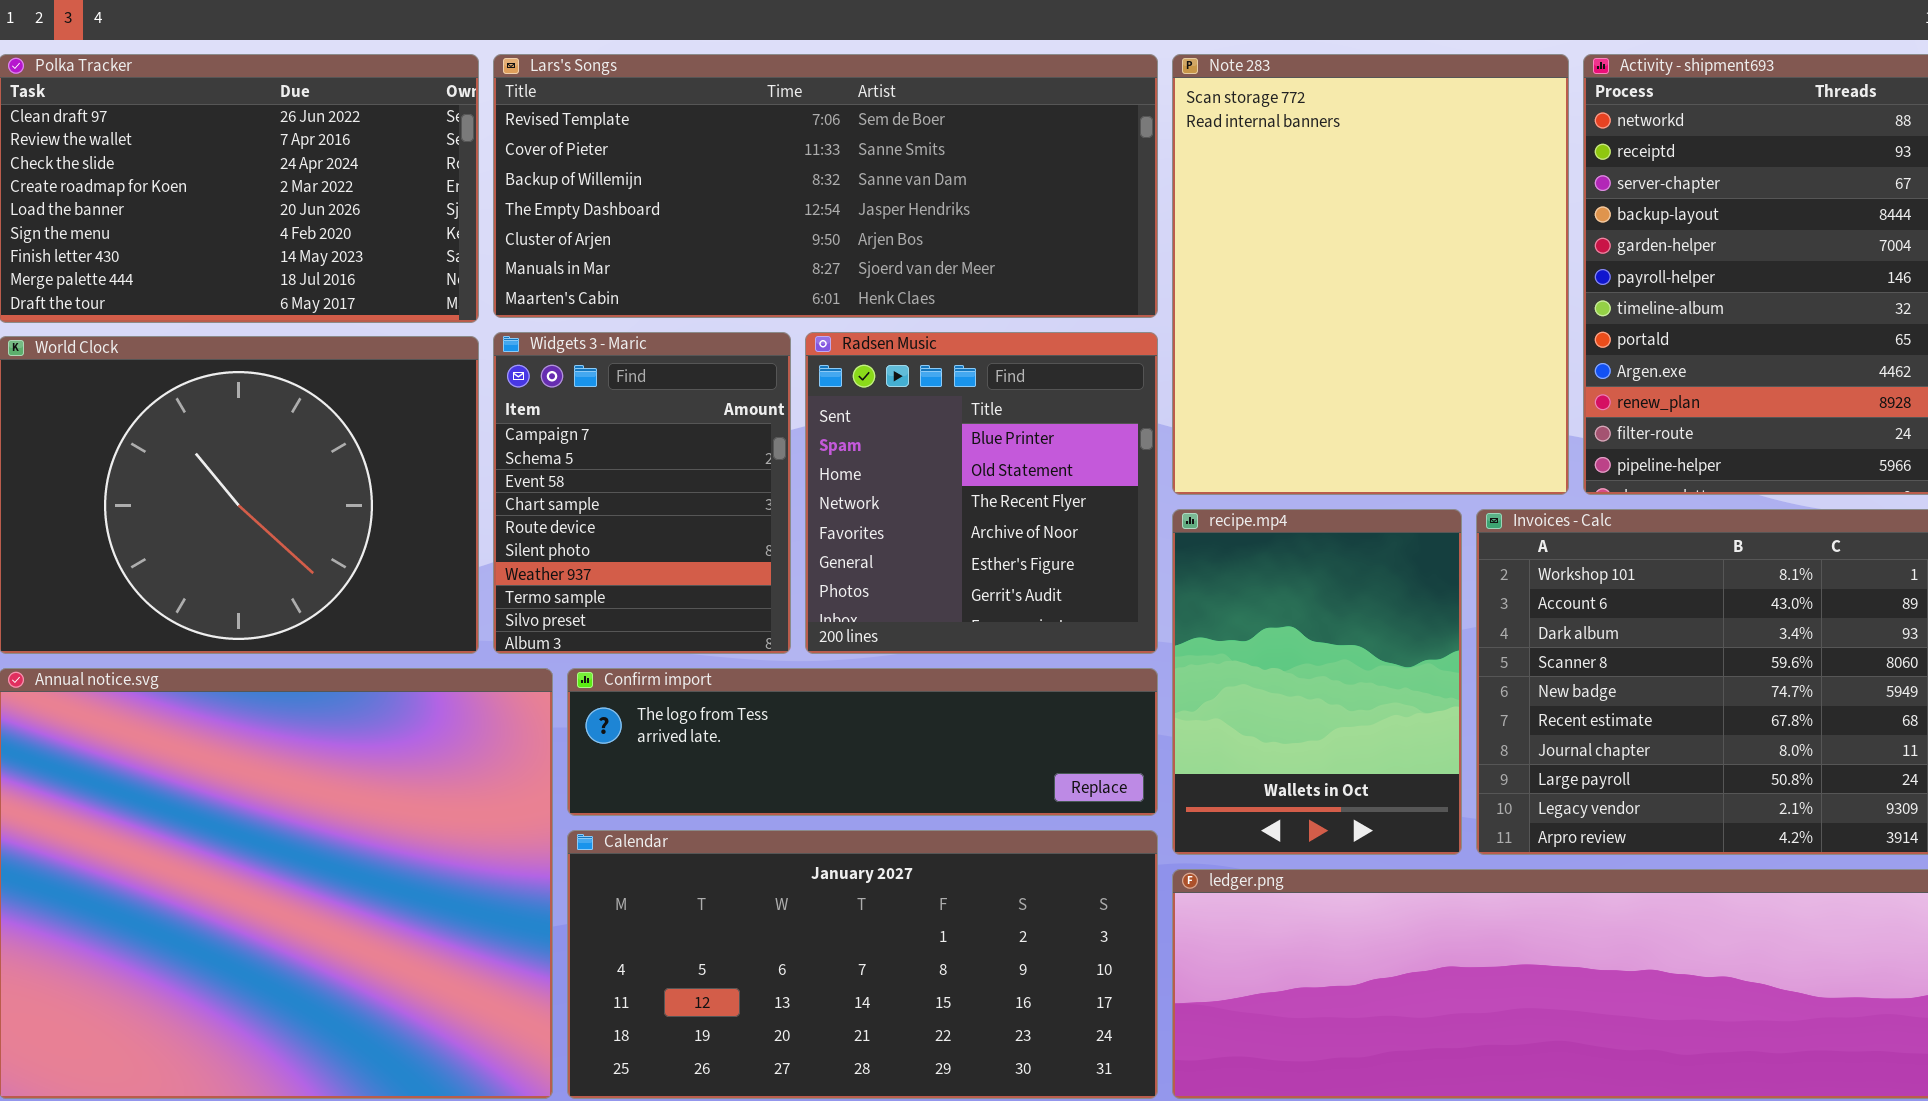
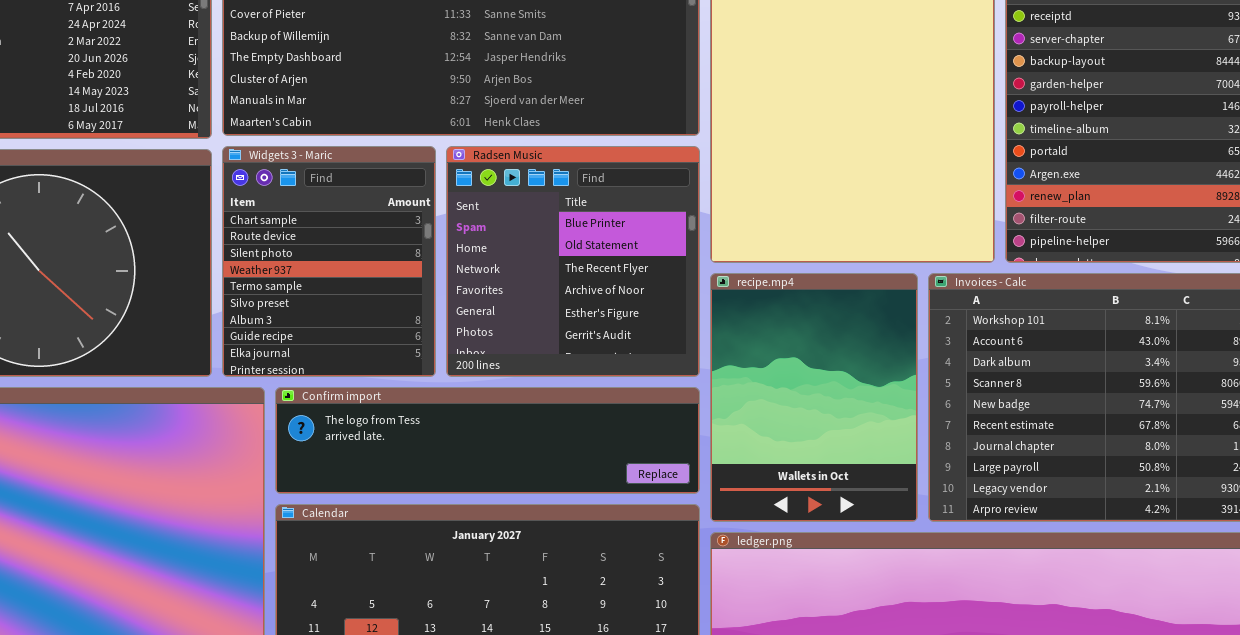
Widgets 3 - Maric: [493,332,791,654] -> [222,146,436,377], scrolled down 3 rows

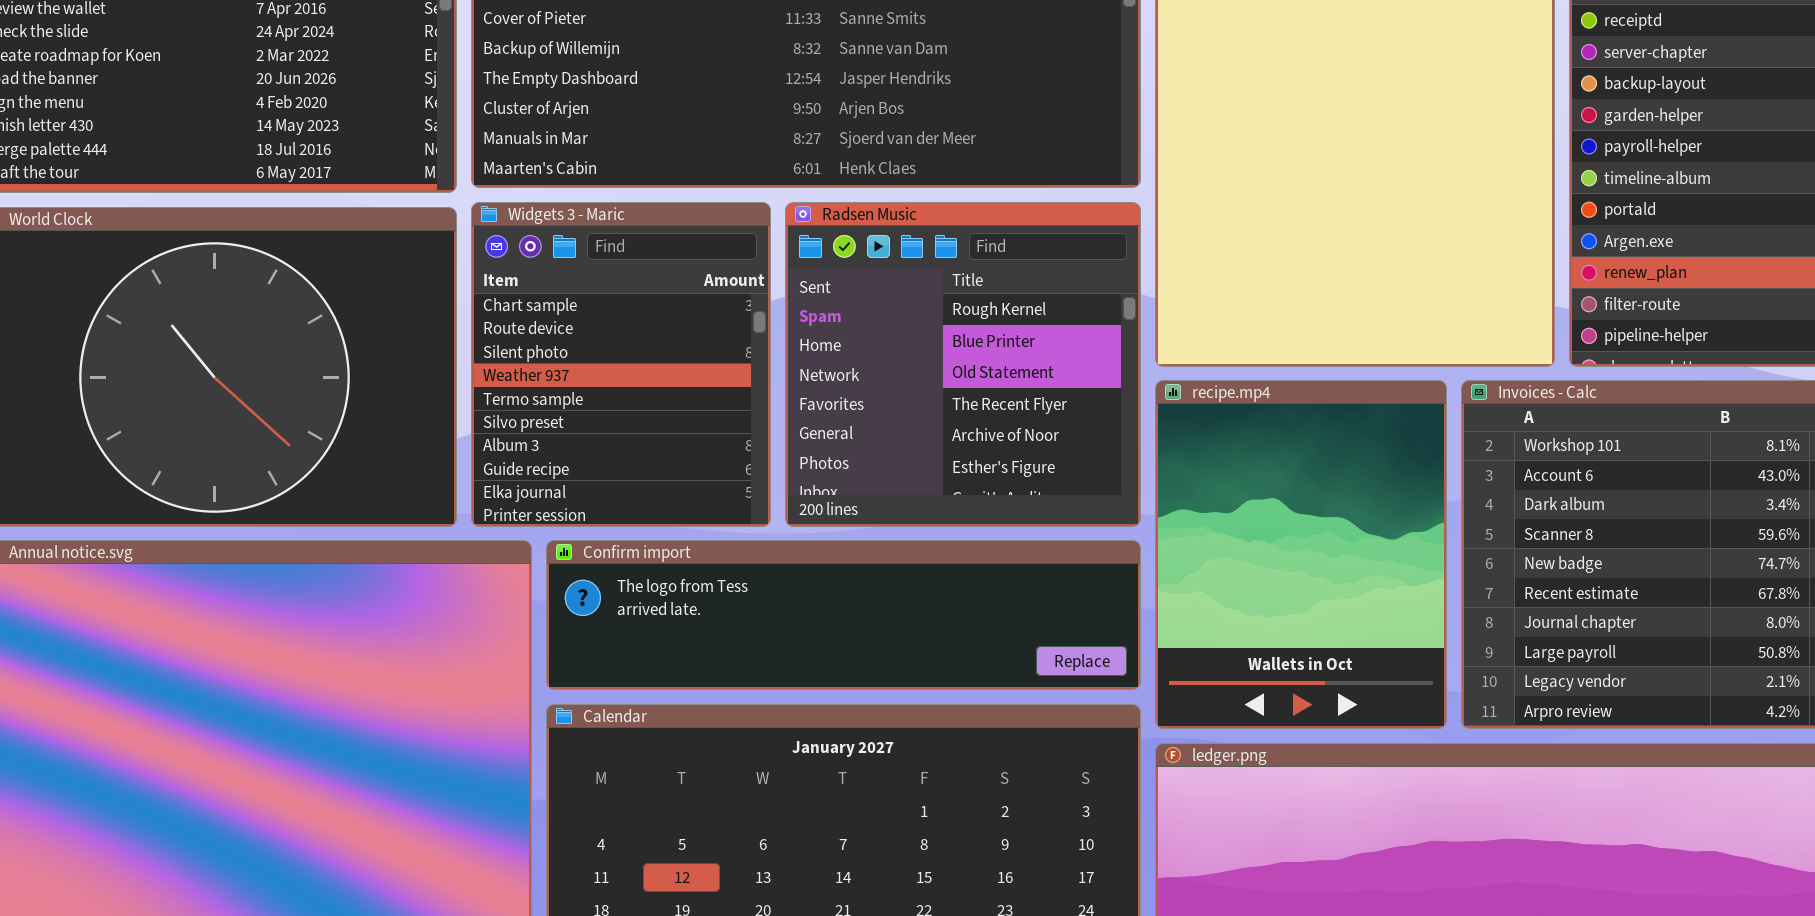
Radsen Music: [446,146,700,377] -> [785,202,1141,527], scrolled up 1 row

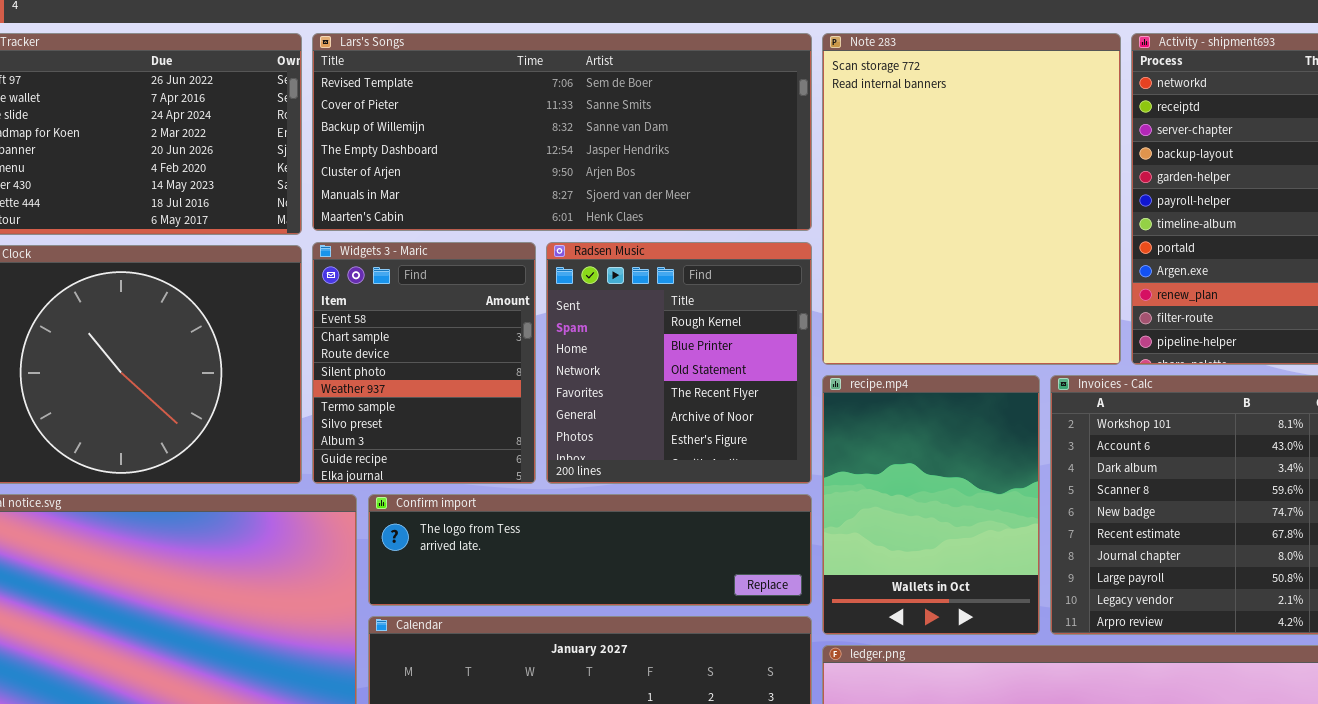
Widgets 3 - Maric: [471,202,771,527] -> [312,242,536,484], scrolled up 1 row

